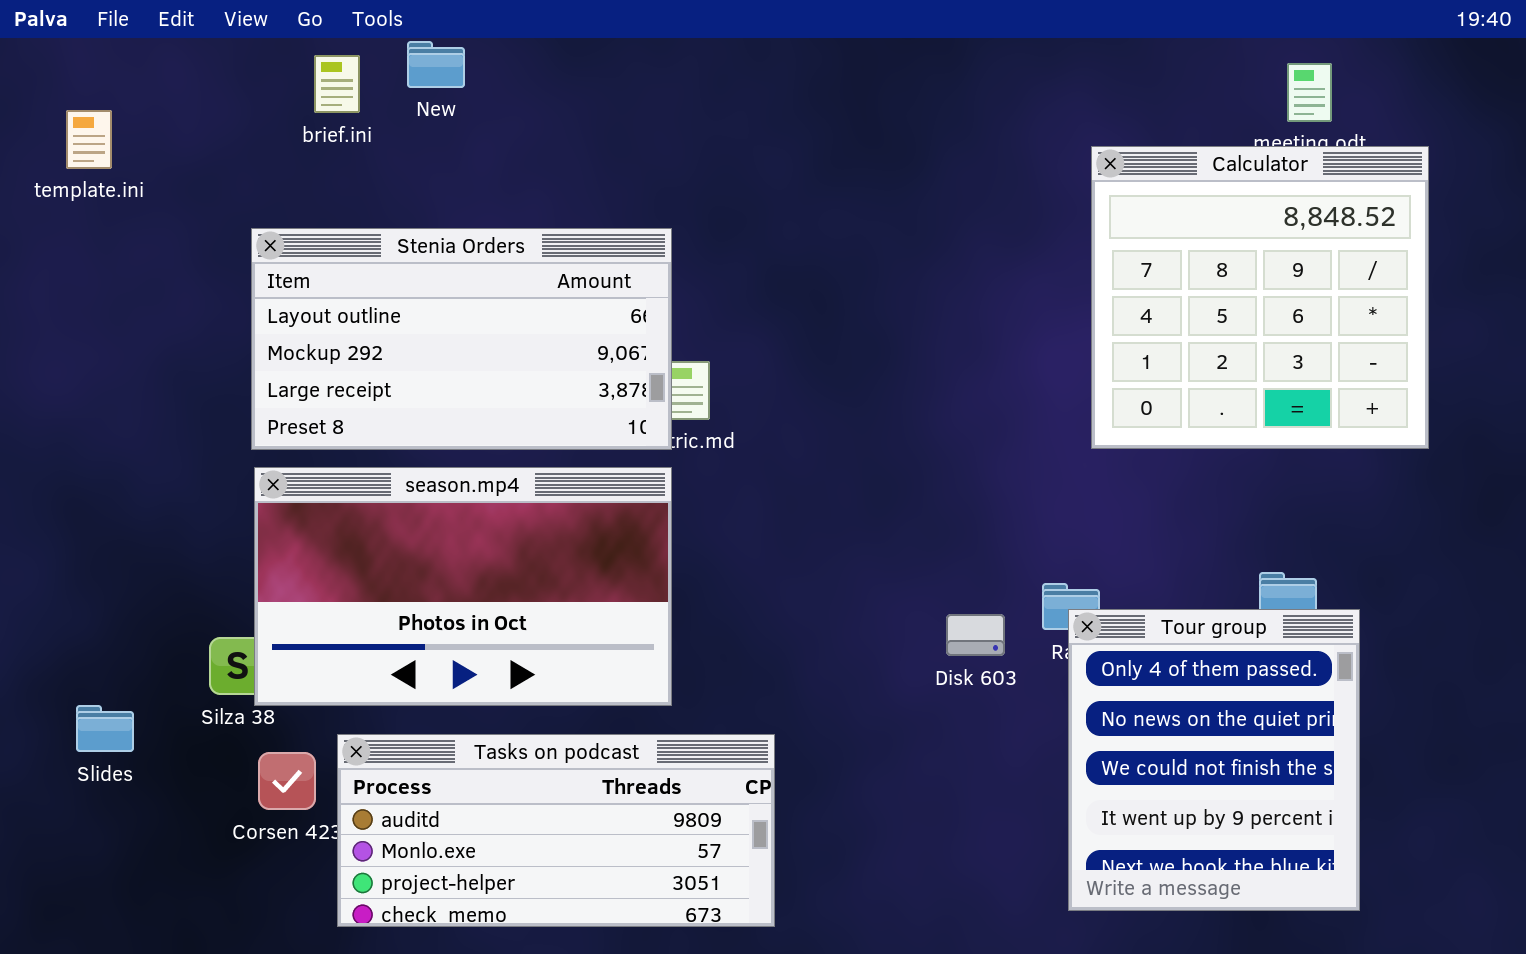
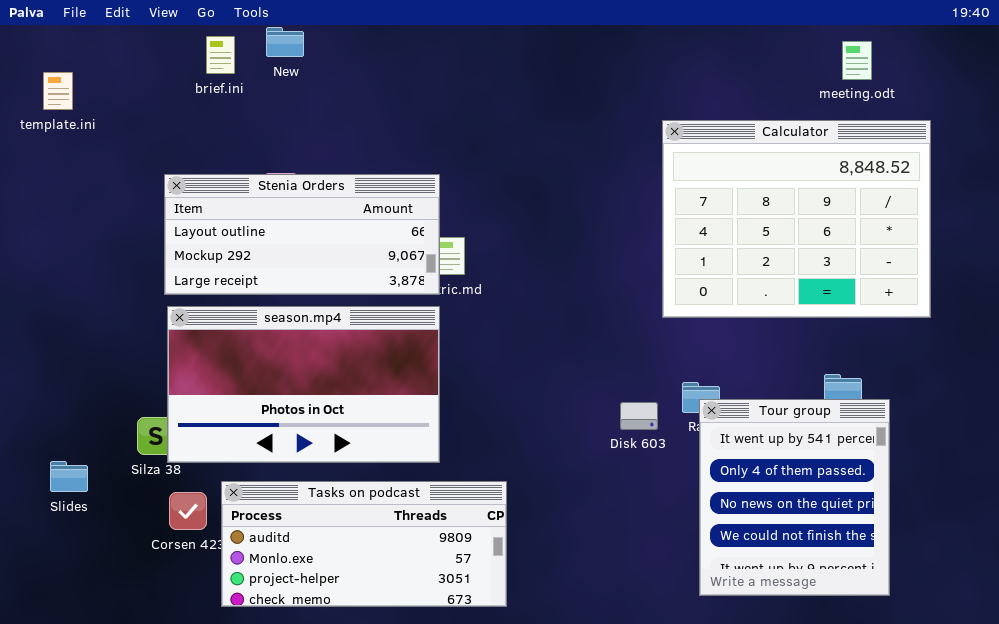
Calculator: [1091,146,1429,449] -> [662,120,931,318], moved, resized
Stenia Orders: [251,228,672,450] -> [164,174,440,295], resized
Tour group: [1068,609,1360,911] -> [699,399,890,596], scrolled up 1 row

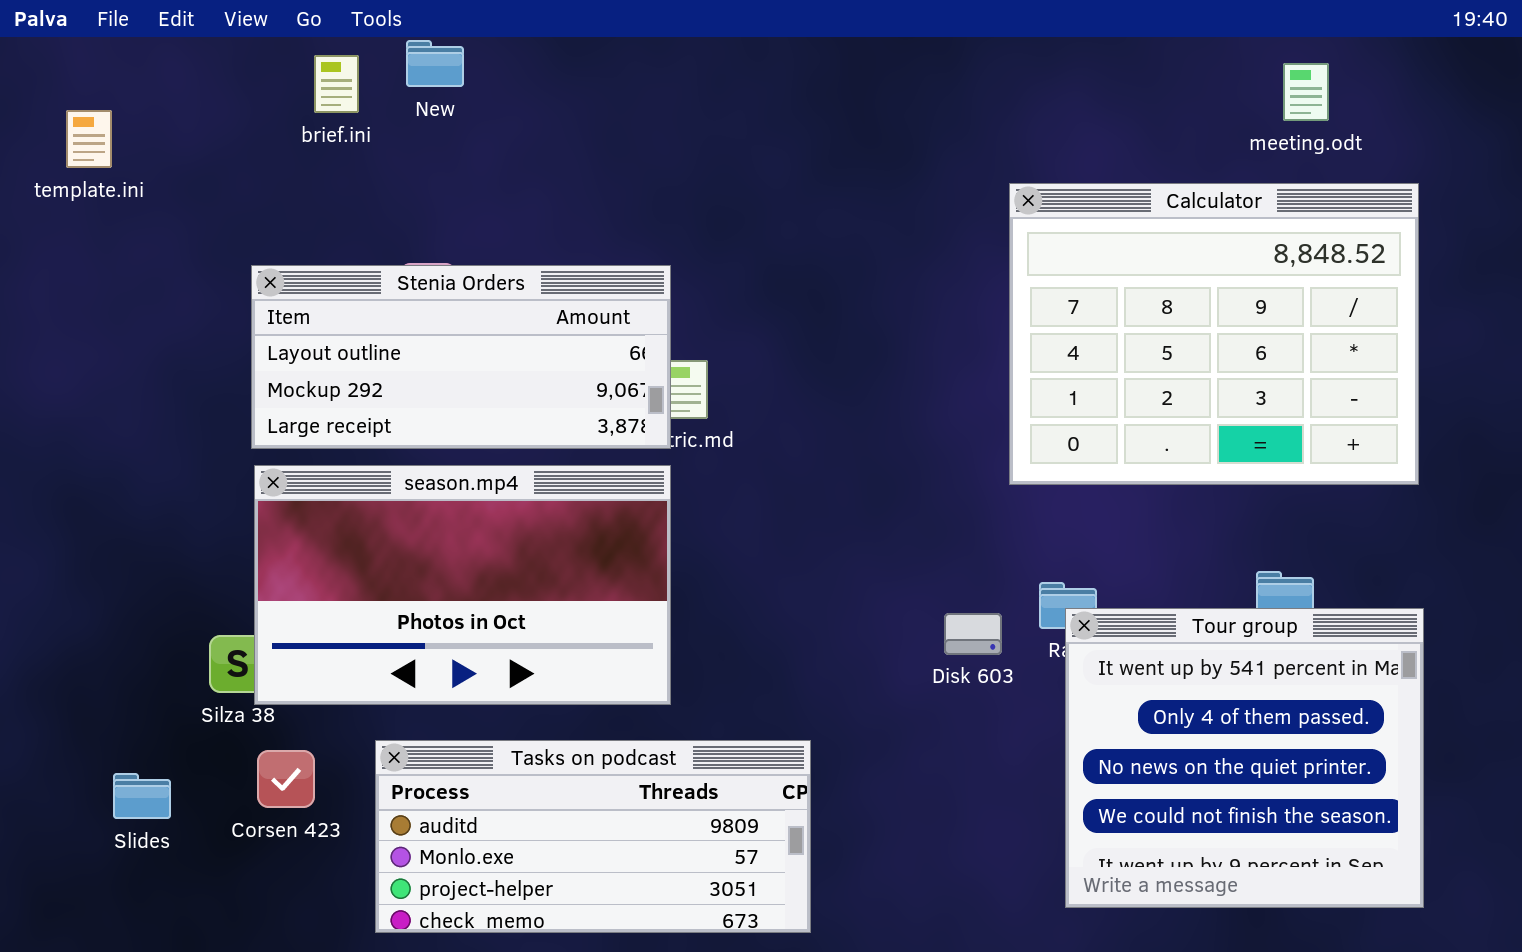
Tour group: [699,399,890,596] -> [1065,608,1424,908], resized
Slides: [50,461,88,492] -> [113,773,171,819], moved
Tasks on podcast: [221,481,507,607] -> [375,740,811,933], moved

